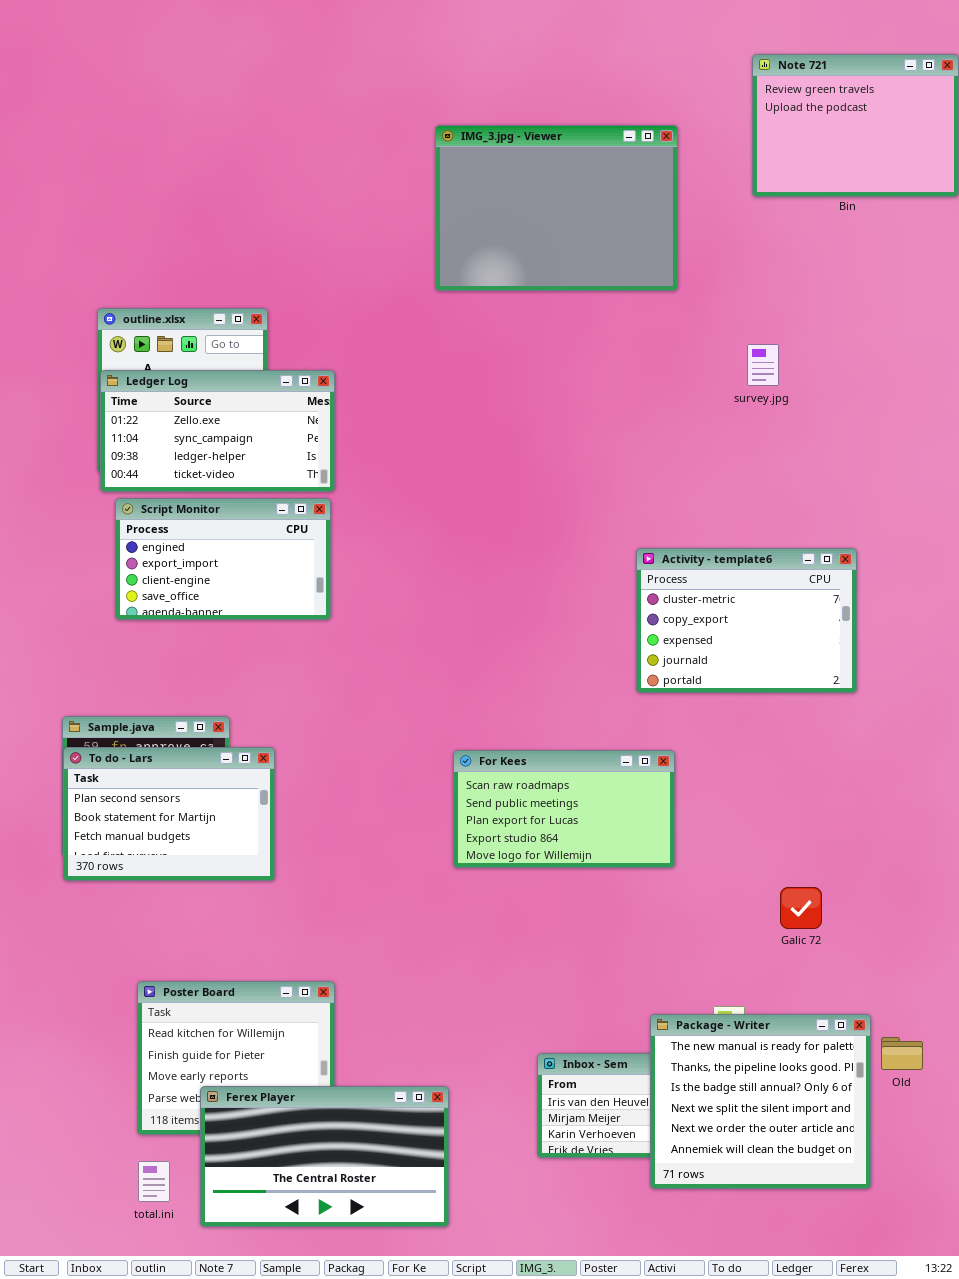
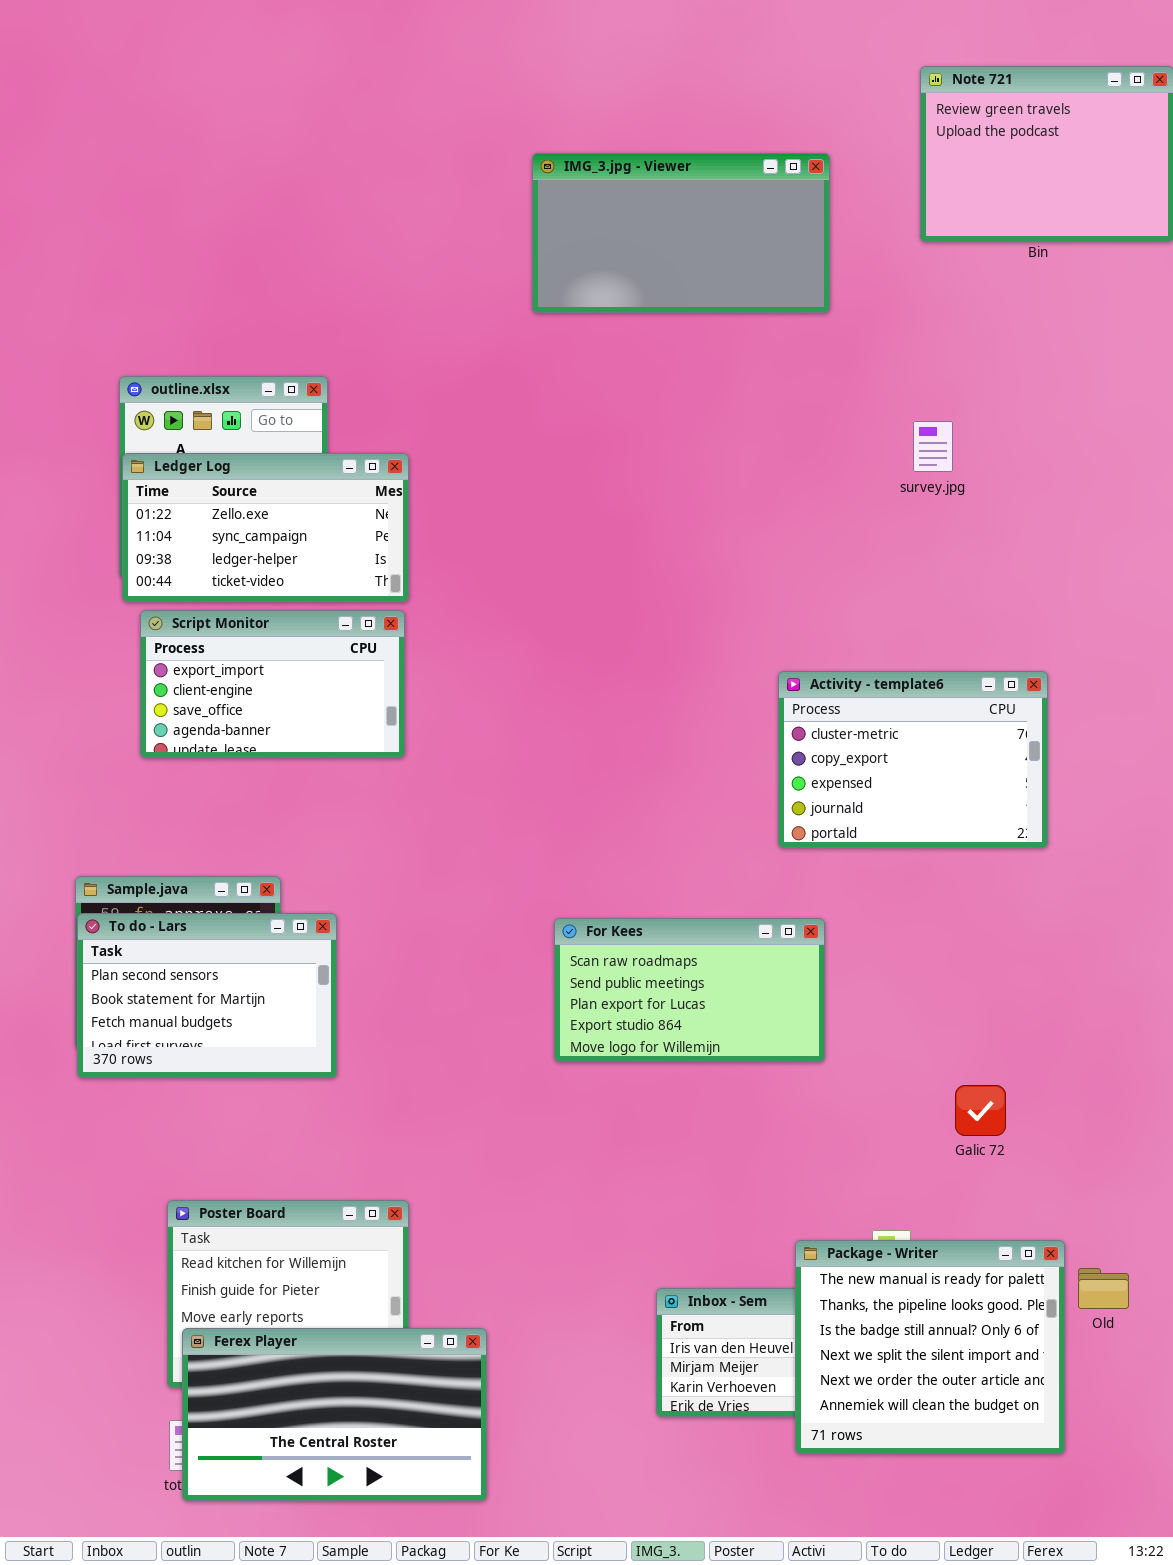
IMG_3.jpg - Viewer: [435,125,678,291] -> [532,153,830,313], resized
Script Monitor: [115,498,331,620] -> [140,610,405,758], scrolled down 1 row
Ferex Player: [200,1086,449,1227] -> [182,1328,487,1501], moved

